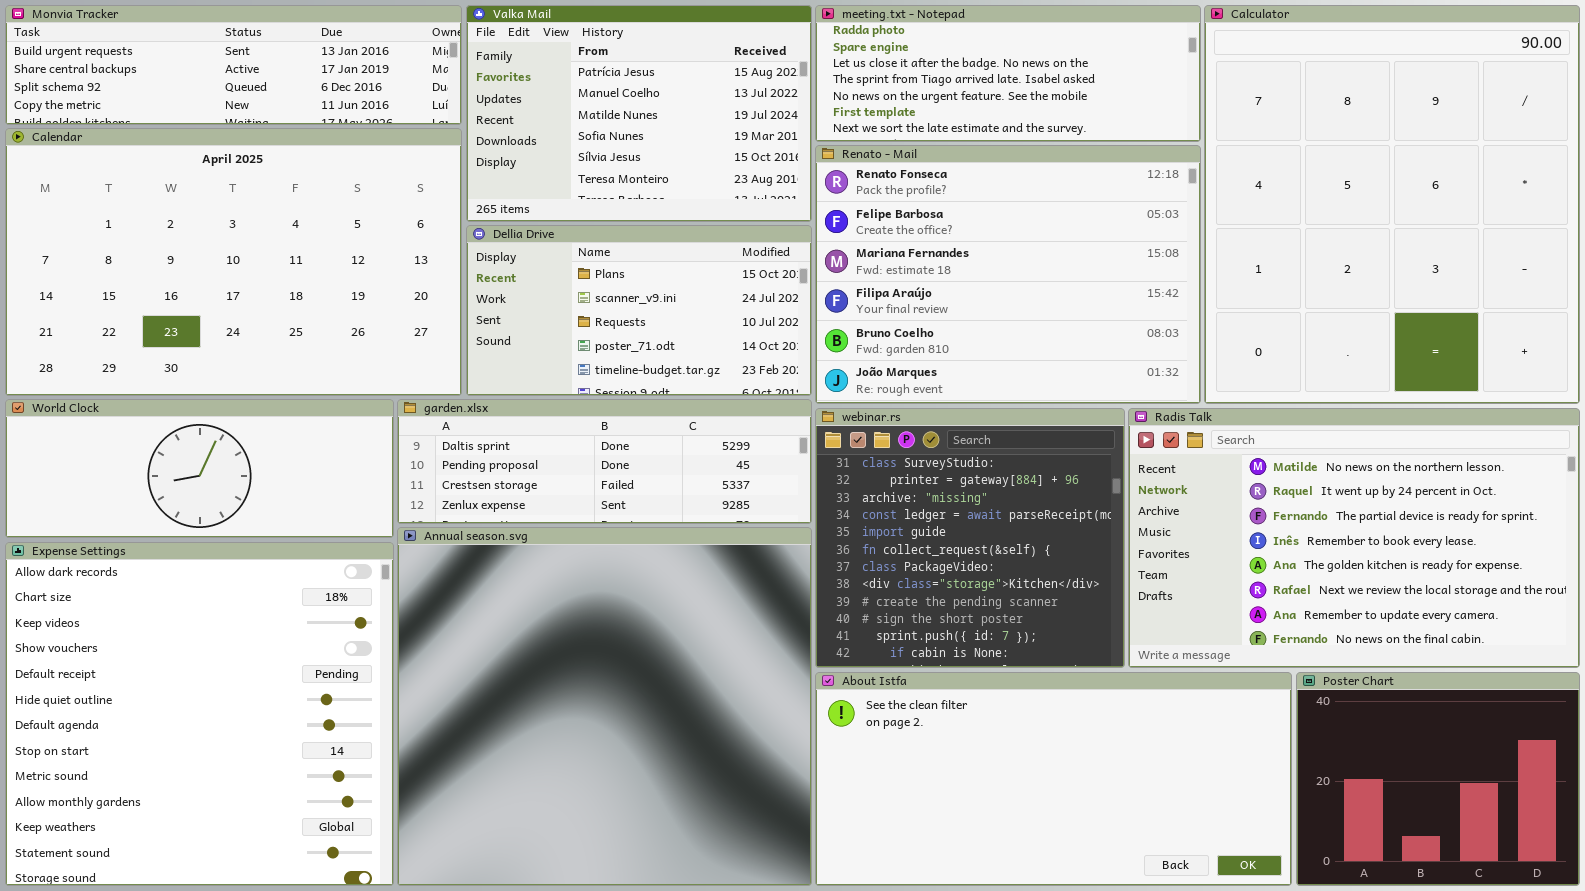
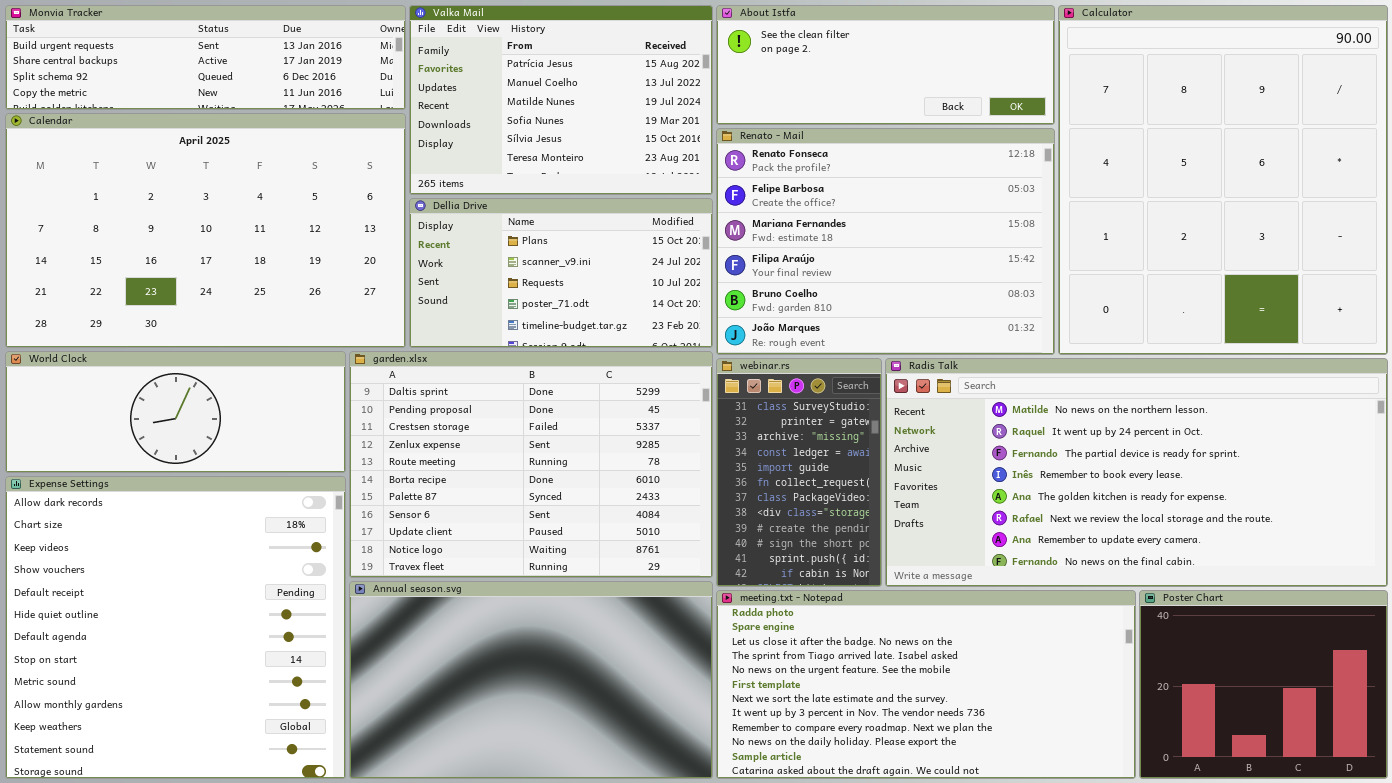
meeting.txt - Notepad: [815,5,1201,142] -> [716,590,1136,779], moved, resized
garden.xlsx: [397,399,812,524] -> [349,351,713,578], resized
webinar.rs: [815,408,1125,668] -> [716,358,882,587], resized
Radis Talk: [1128,408,1580,668] -> [885,358,1388,587], resized
Annual season.svg: [397,527,812,886] -> [349,581,713,779], resized
About Istfa: [815,672,1292,886] -> [716,5,1055,125], moved, resized

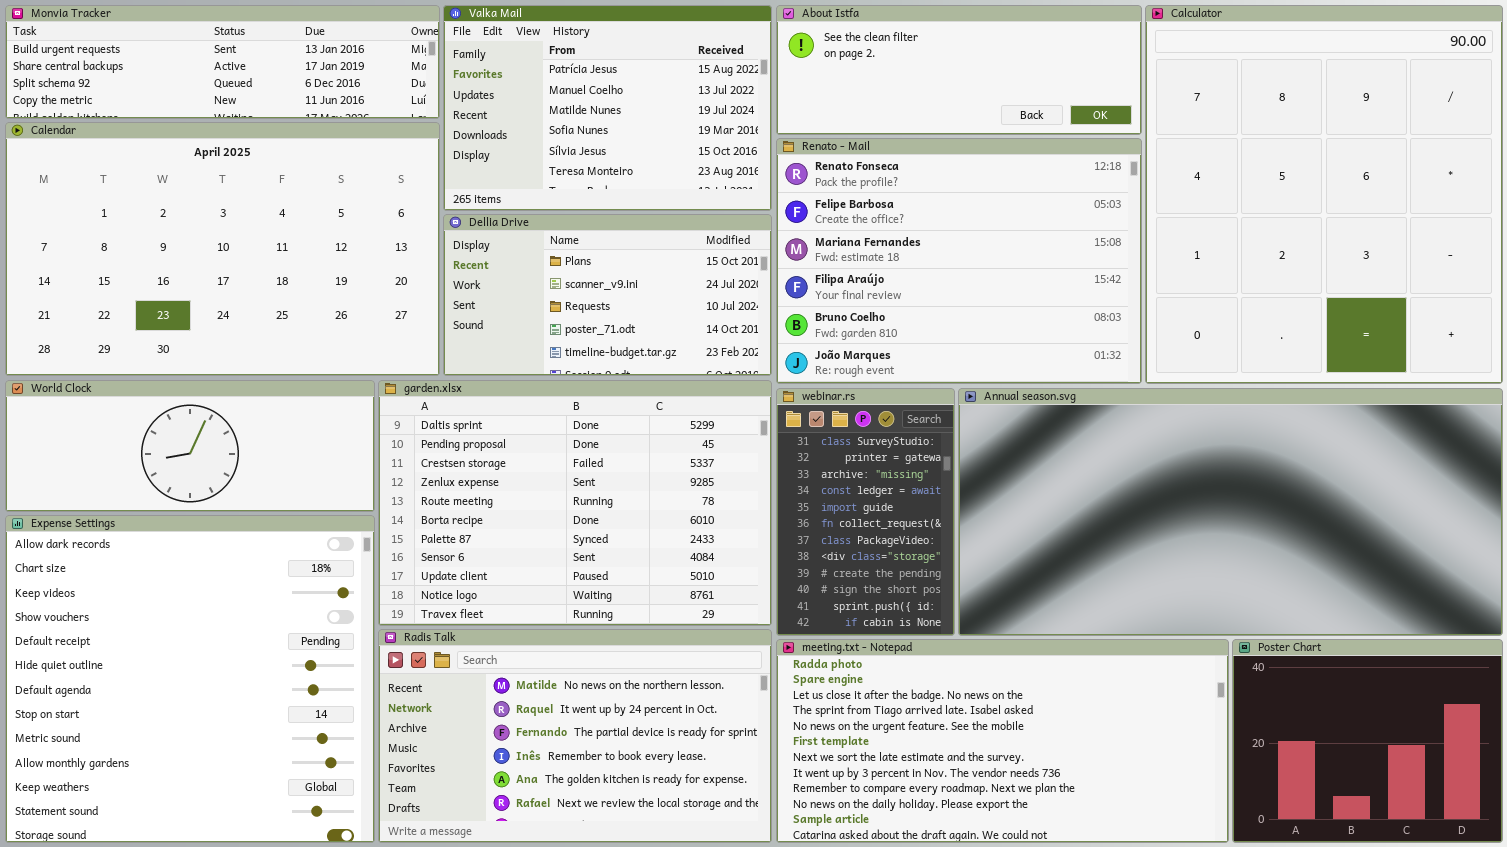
Radis Talk: [885,358,1388,587] -> [378,629,772,843], moved, resized
Annual season.svg: [349,581,713,779] -> [958,388,1503,636], moved, resized

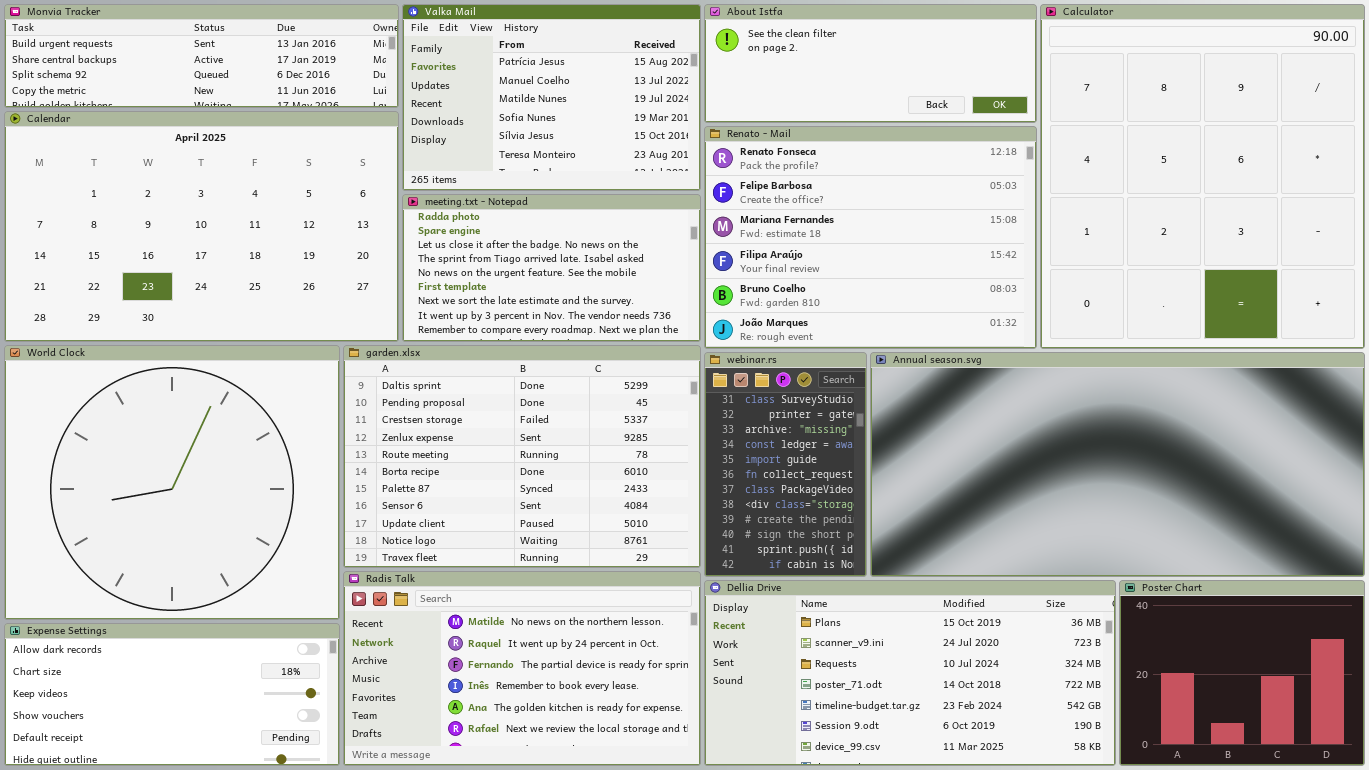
Dellia Drive: [443,214,772,376] -> [704,580,1116,766], moved, resized
World Clock: [5,380,375,512] -> [4,345,340,620], resized
Expense Settings: [5,515,375,843] -> [4,623,340,766], resized
meeting.txt - Notepad: [776,639,1229,843] -> [402,194,701,342], moved, resized

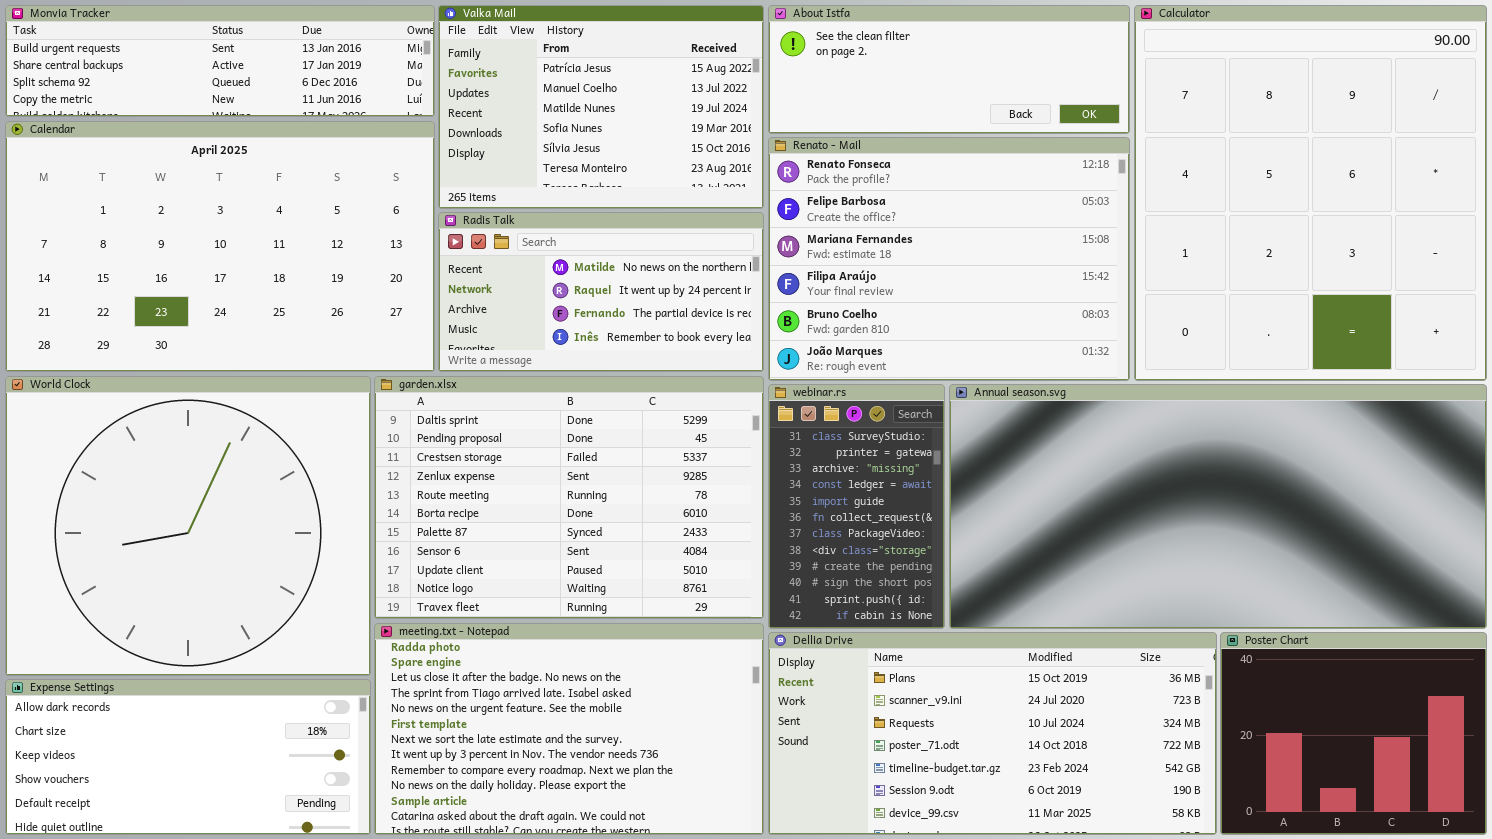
meeting.txt - Notepad: [402,194,701,342] -> [374,623,764,835], moved, resized
Radis Talk: [343,571,701,766] -> [438,212,764,372], moved, resized

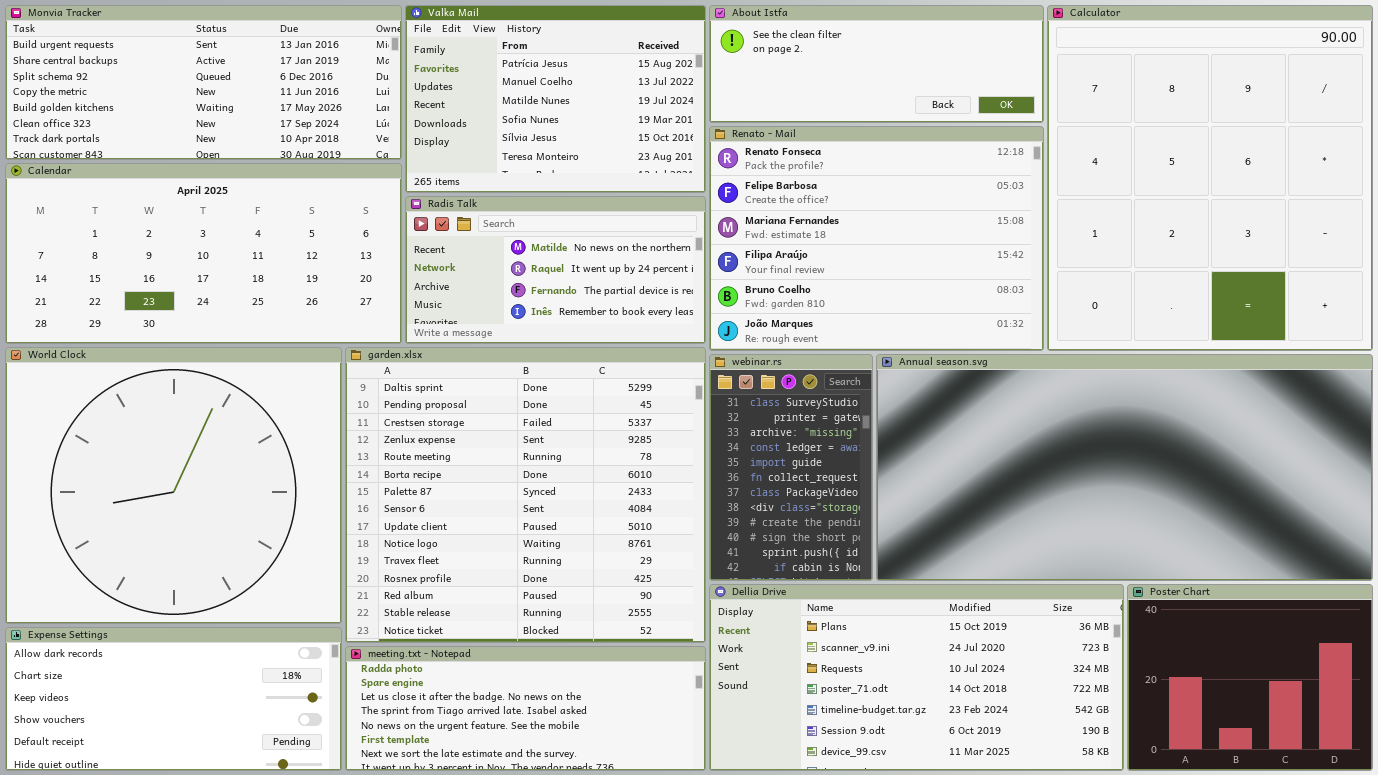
Monvia Tracker: [5,5,435,117] -> [5,5,402,160], resized
Calendar: [5,121,435,372] -> [5,163,402,344], resized
garden.xlsx: [374,376,764,619] -> [345,347,706,643], resized
meeting.txt - Notepad: [374,623,764,835] -> [345,646,706,771], resized

